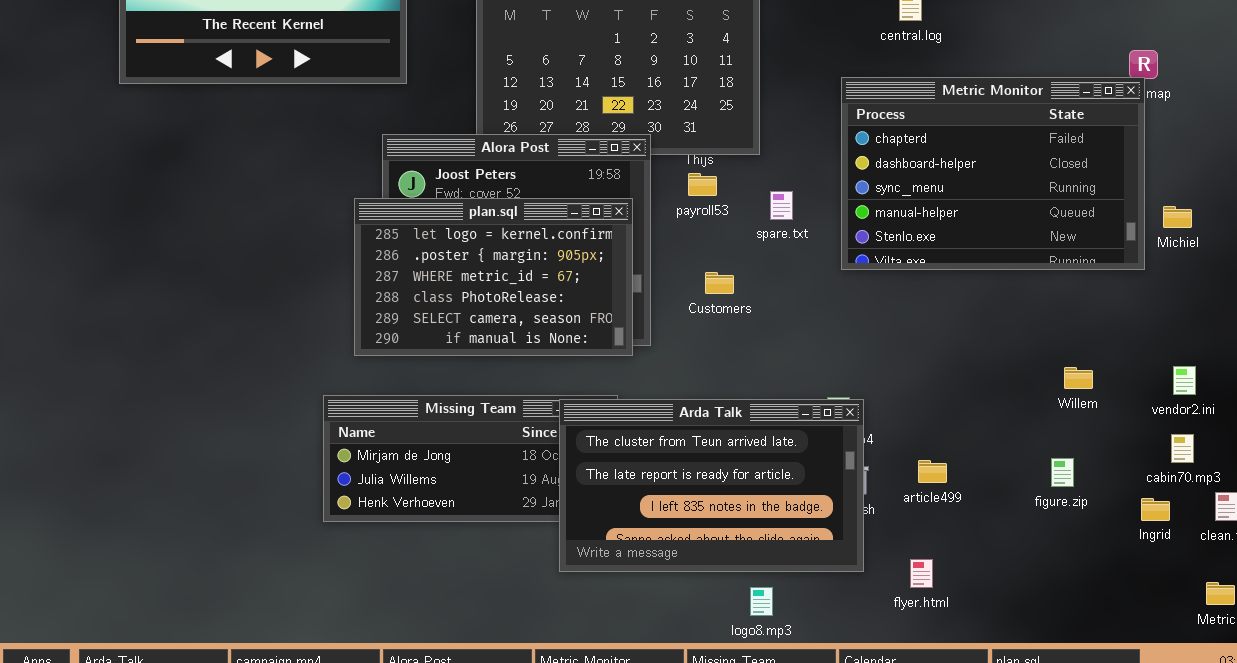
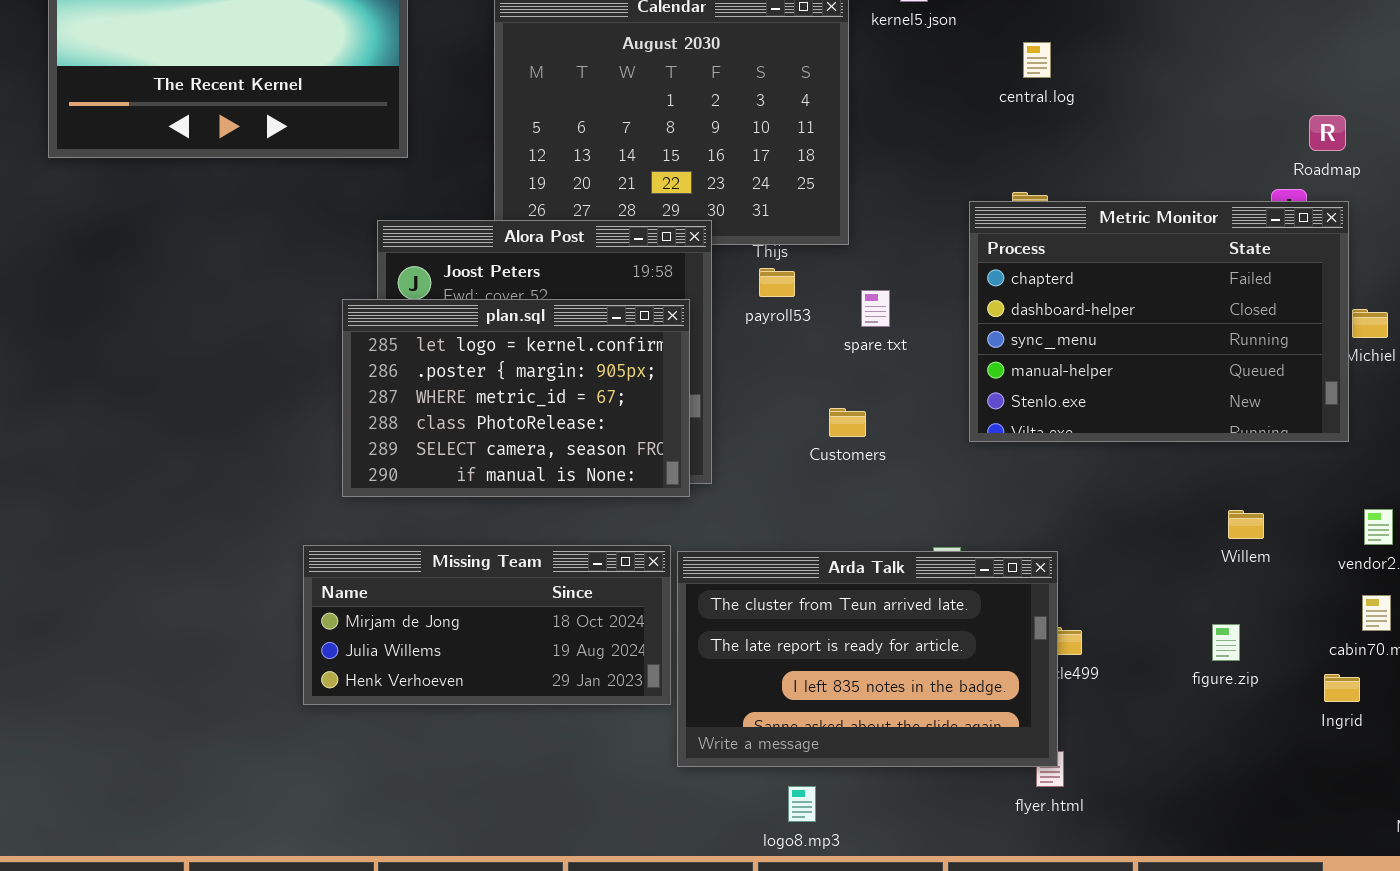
Metric Monitor: [841,77,1145,270] -> [969,201,1349,442], moved
Customers: [705,272,734,294] -> [829,408,866,437], moved
Arda Talk: [559,399,864,572] -> [677,551,1058,767], moved
logo8.mp3: [750,587,773,616] -> [788,786,816,822], moved

